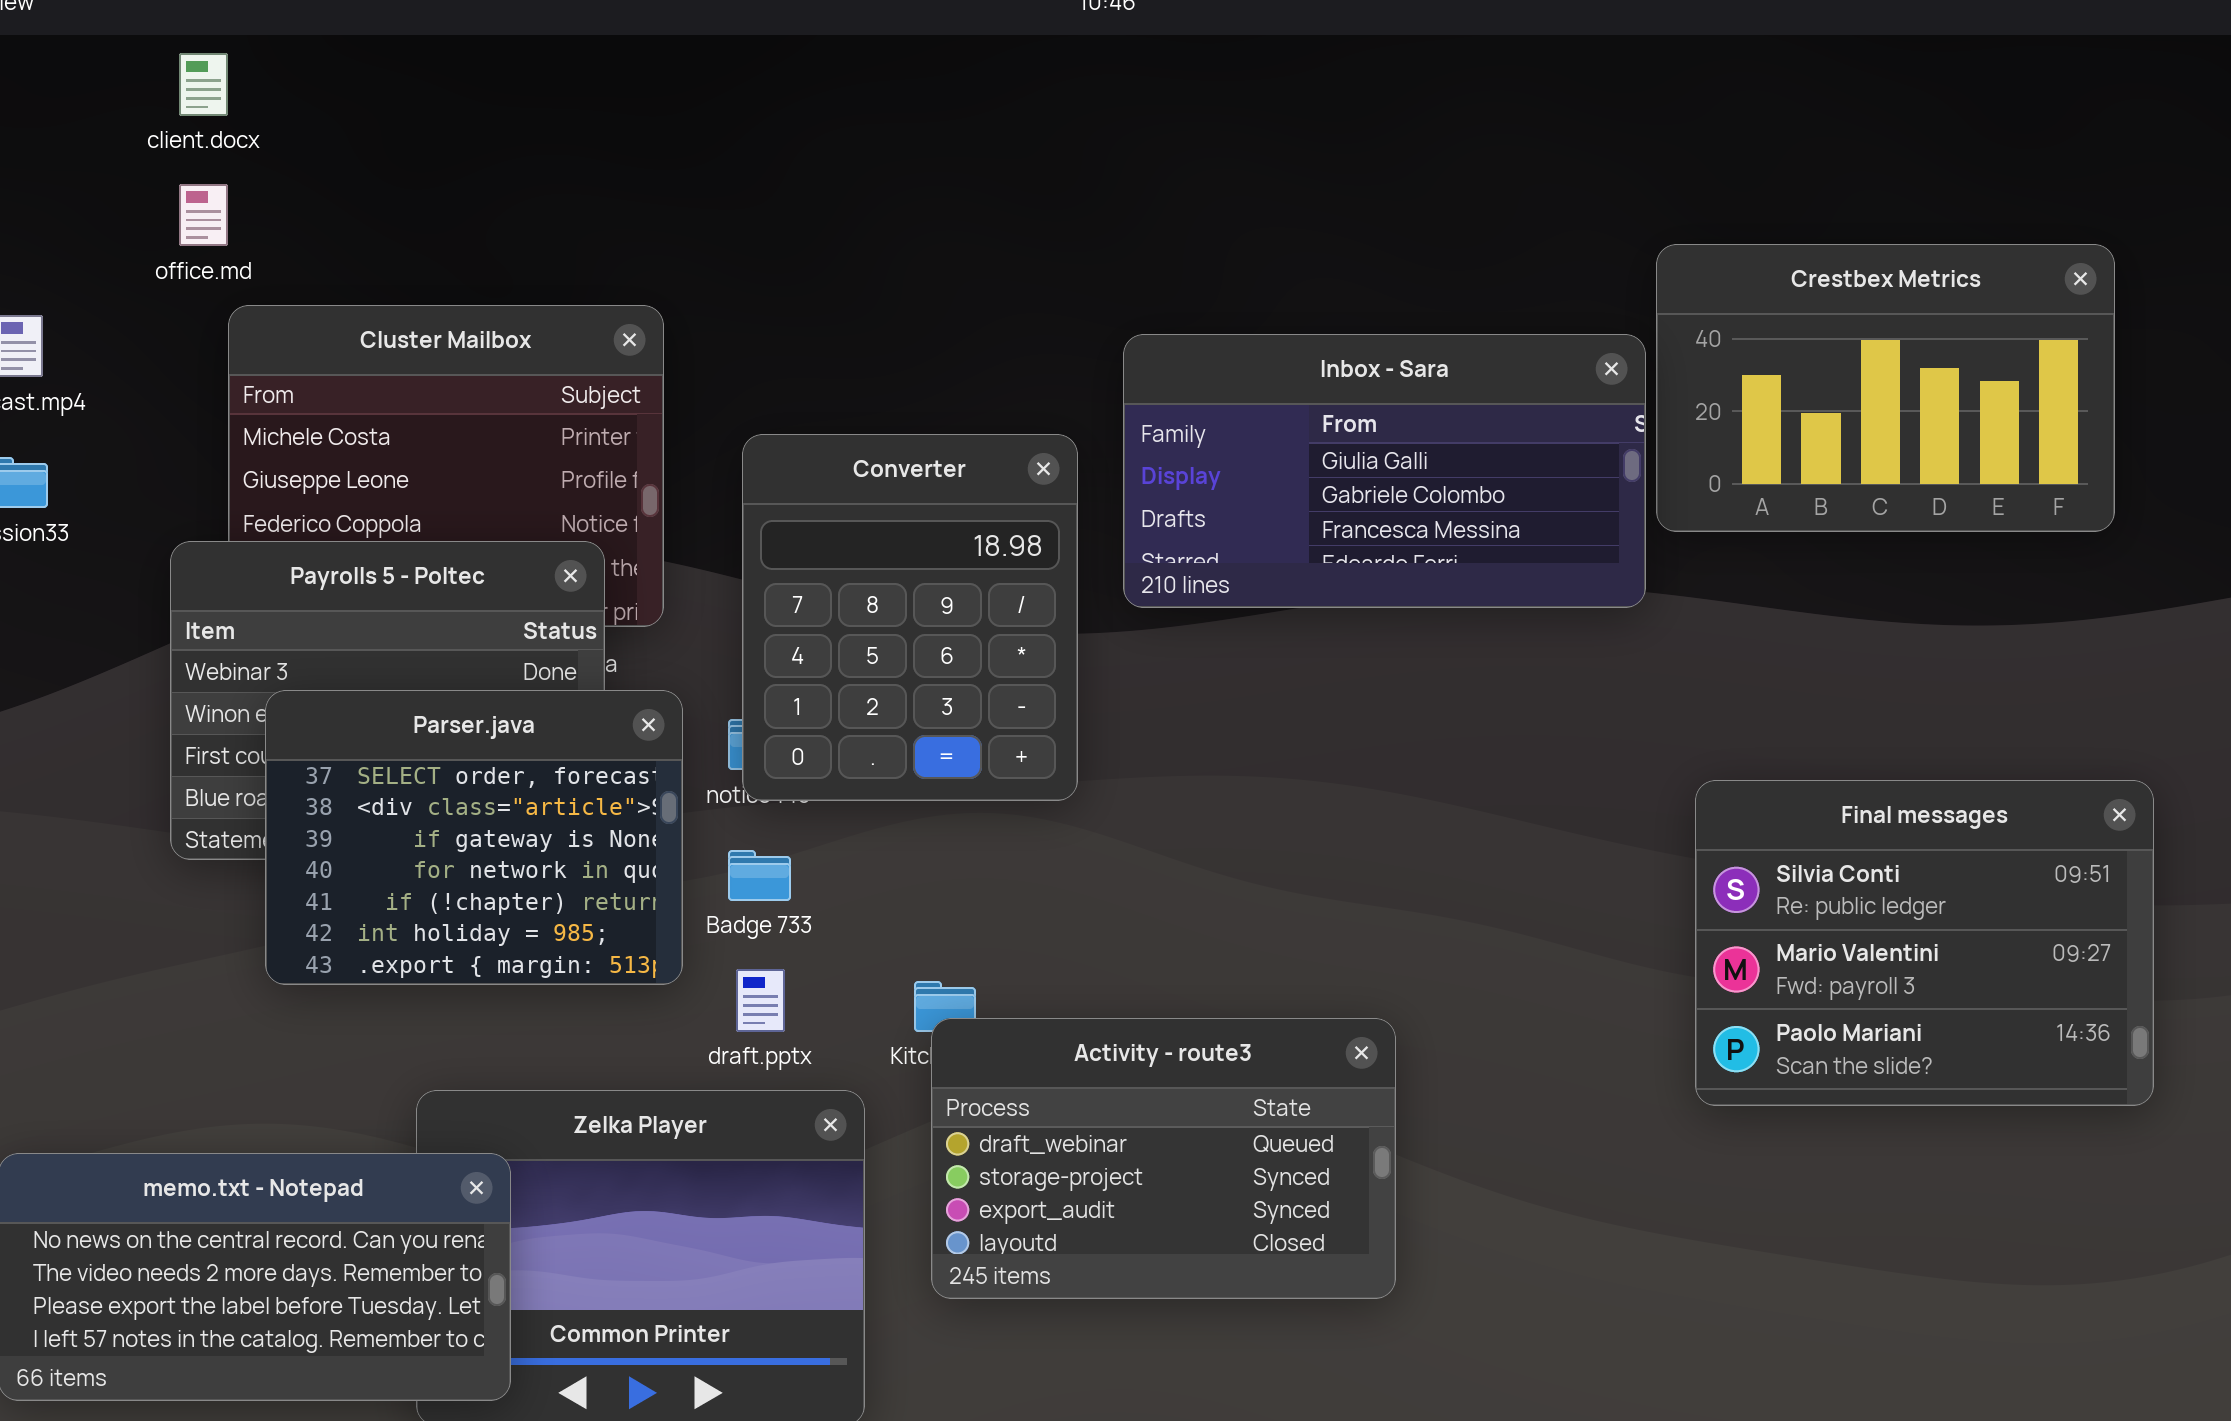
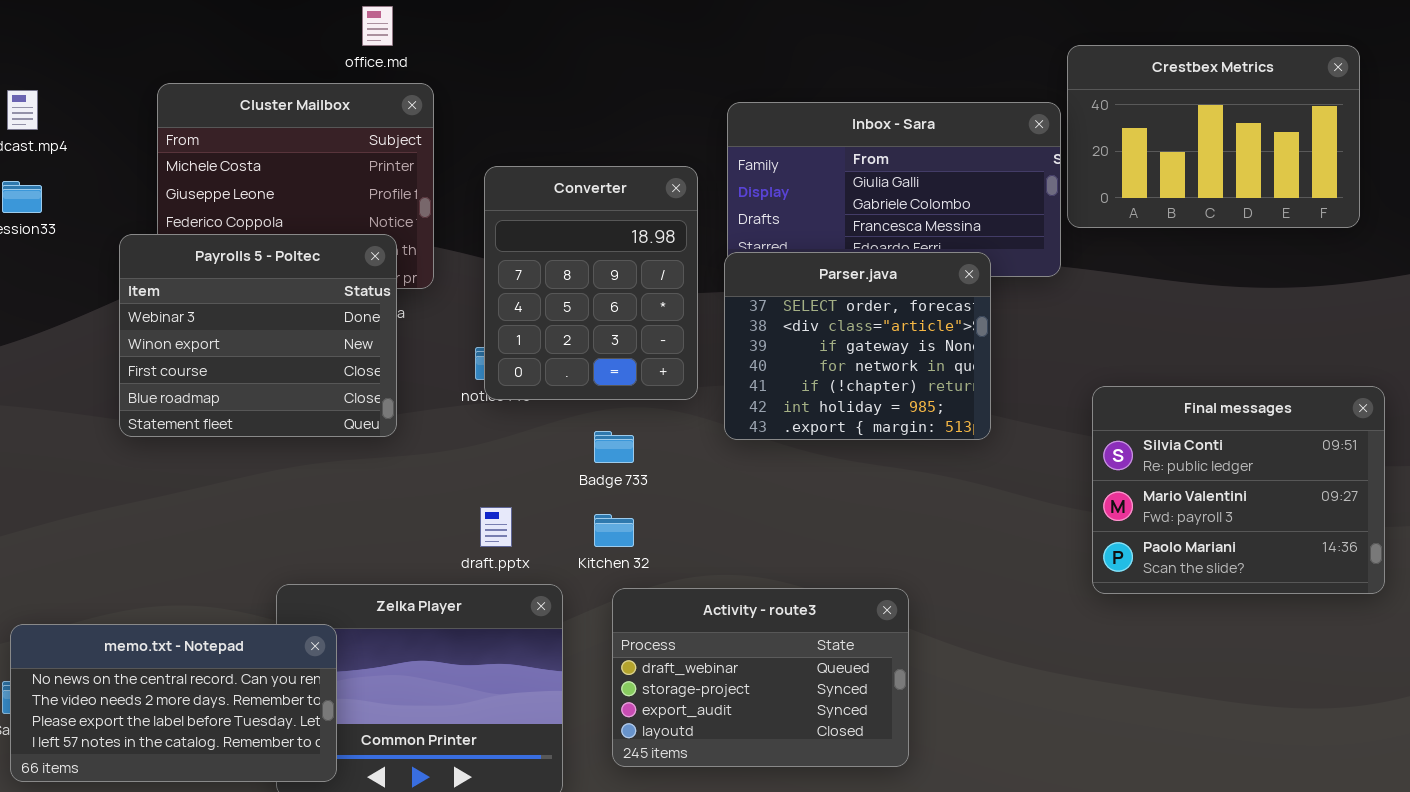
office.md: [179,184,228,246] -> [362,6,393,46], moved
Parser.java: [265,690,683,985] -> [724,252,991,440], moved
Badge 733: [728,850,791,901] -> [594,431,634,463], moved
Activity - route3: [931,1018,1396,1299] -> [612,588,909,767], moved

